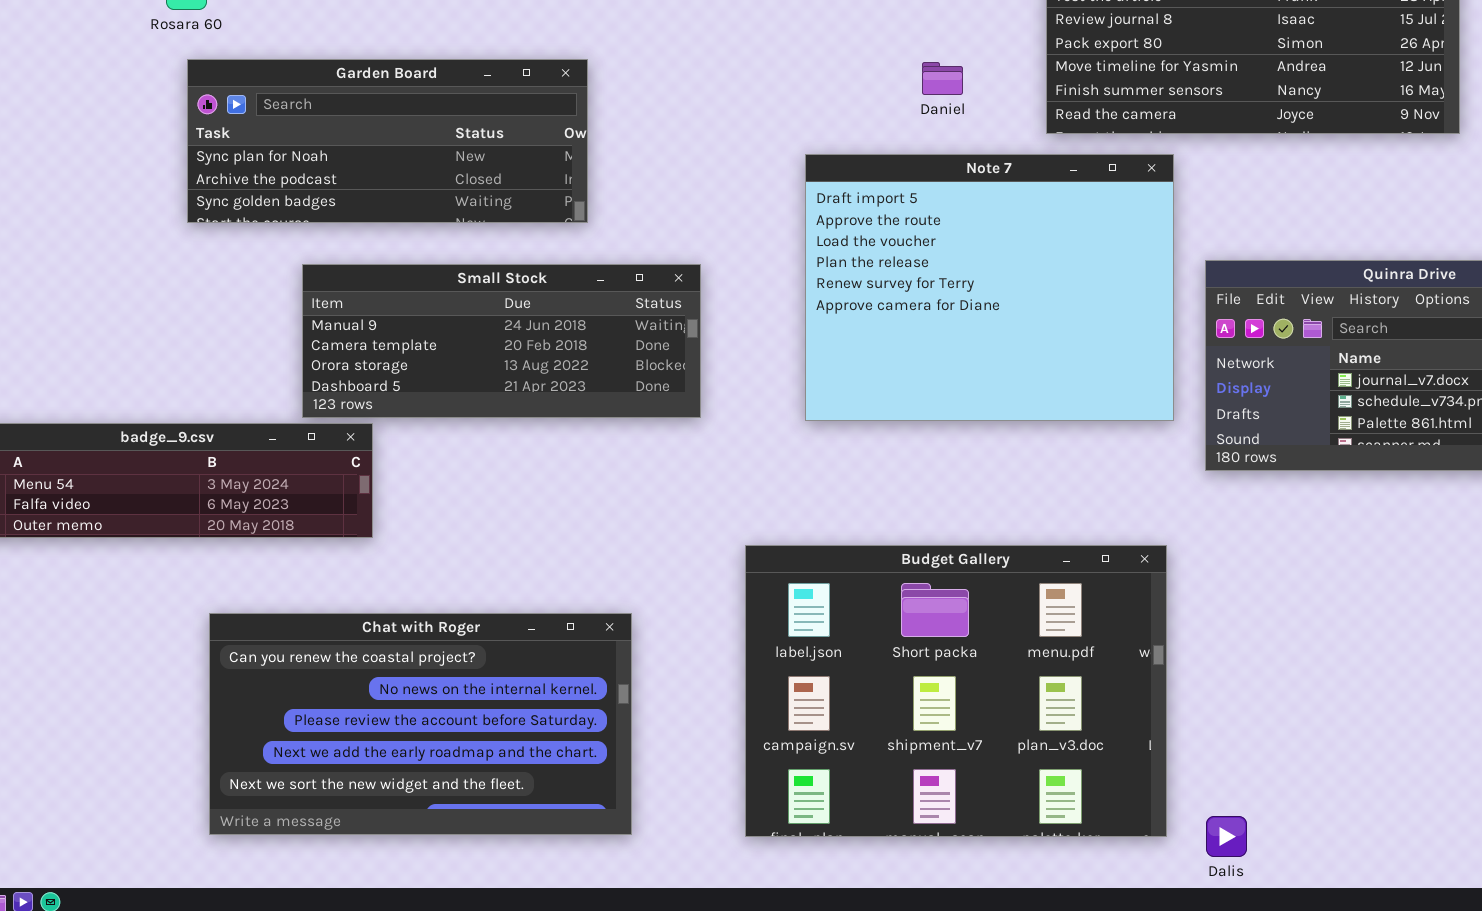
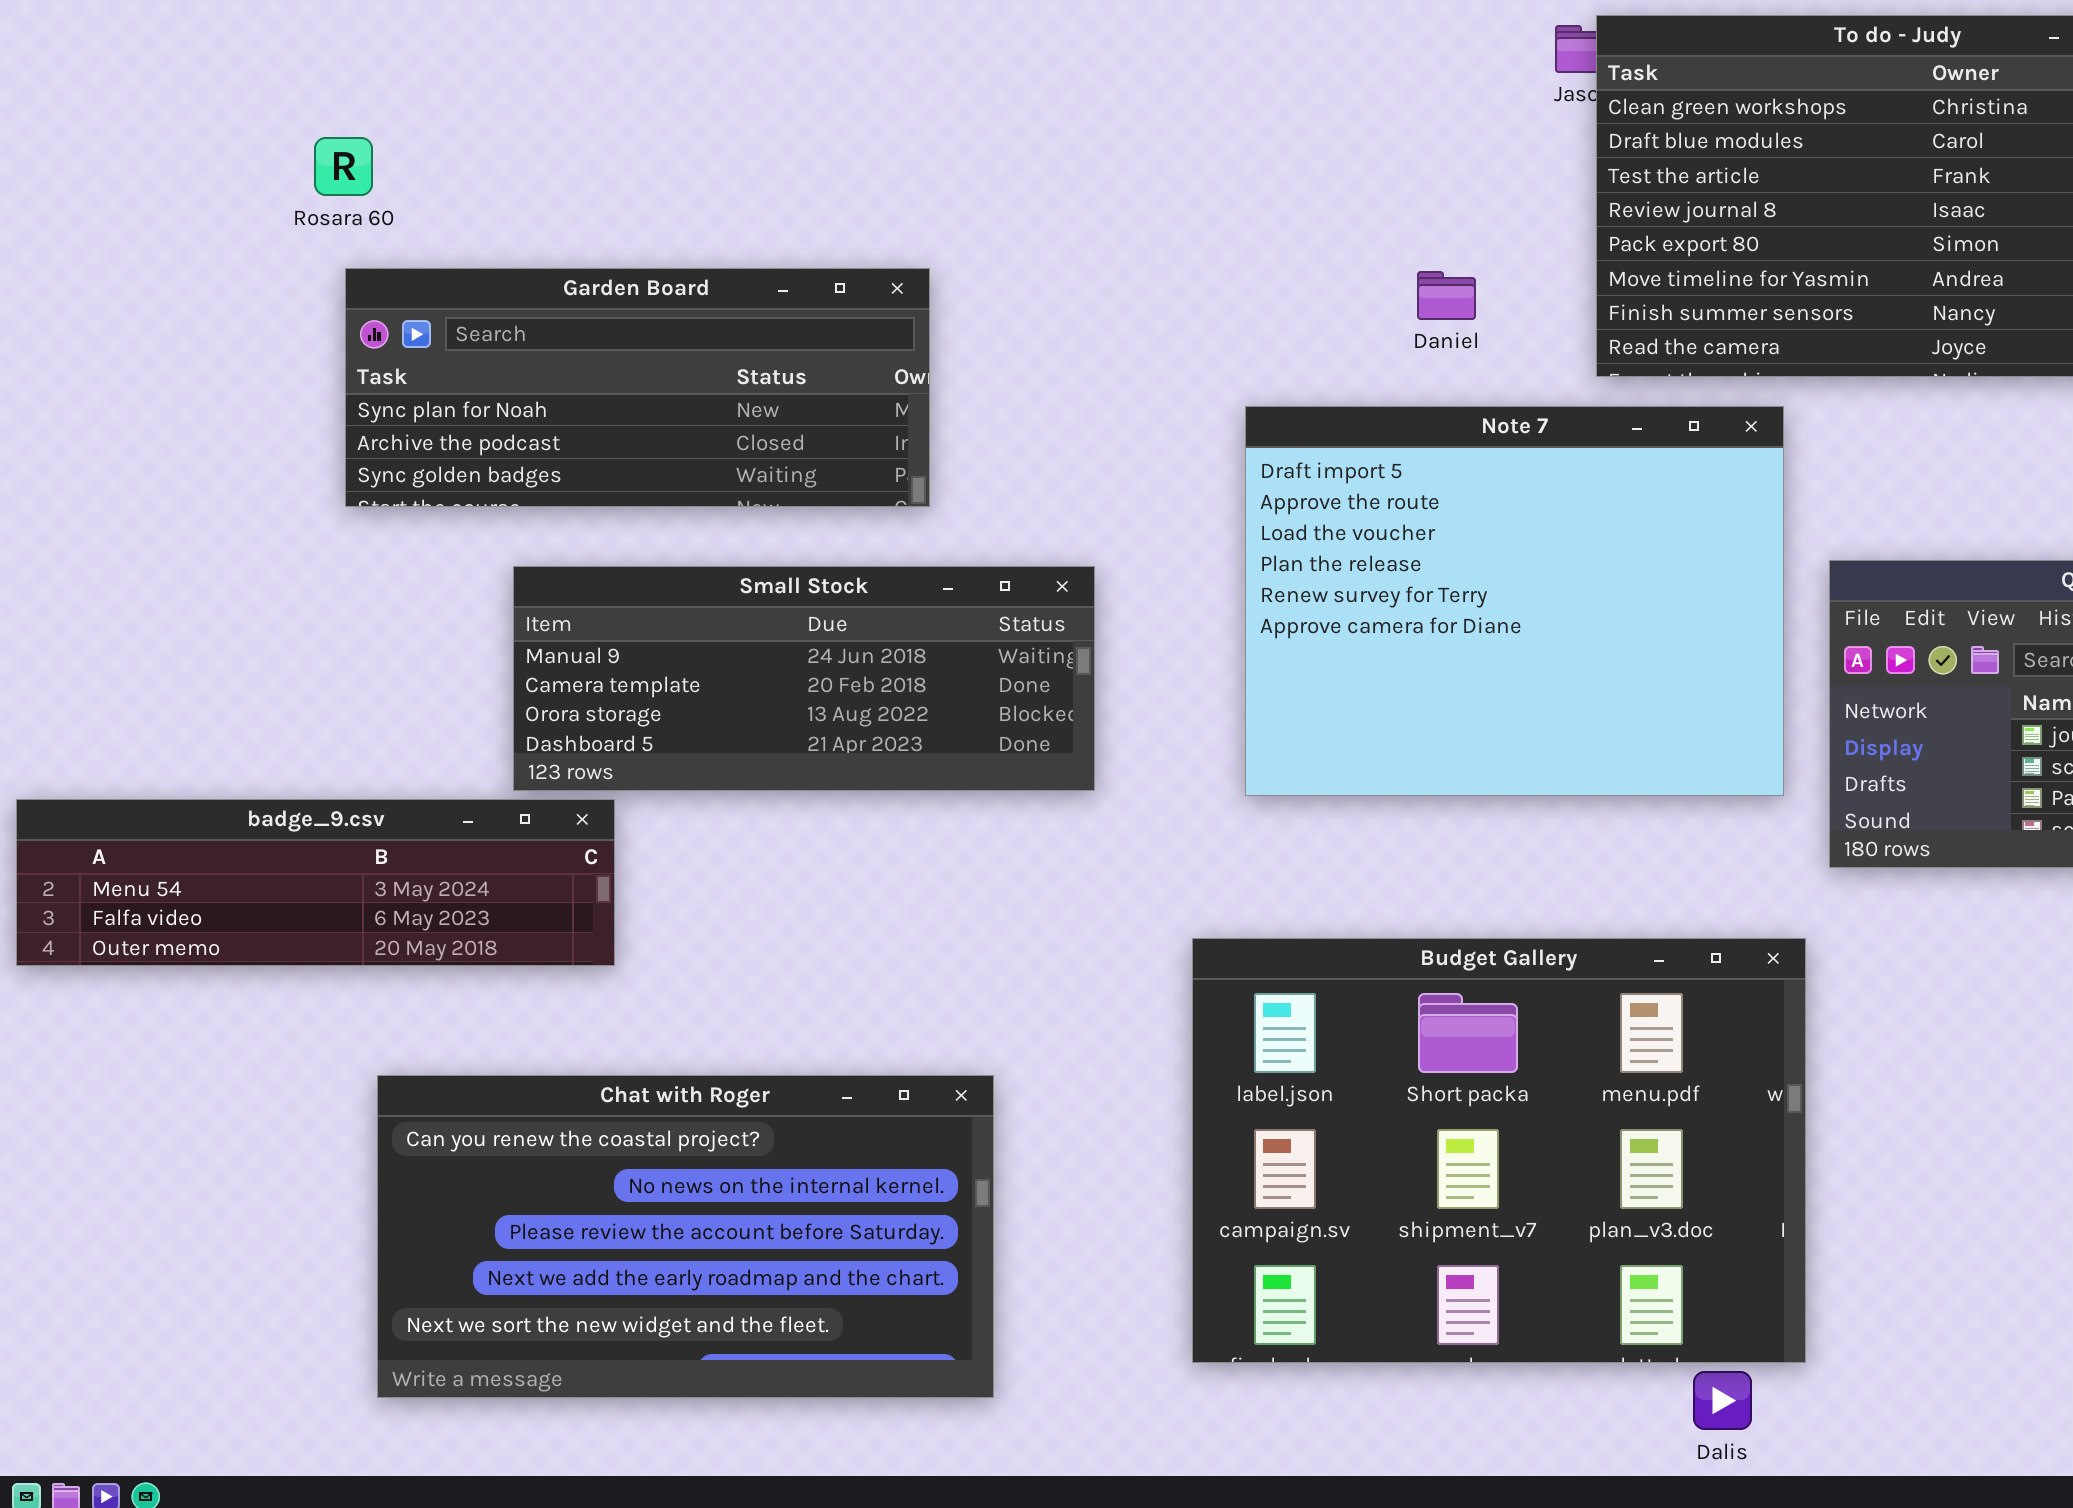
Budget Gallery: [745,545,1167,837] -> [1192,938,1806,1363], moved
Dalis: [1206,816,1247,857] -> [1693,1371,1752,1430], moved

